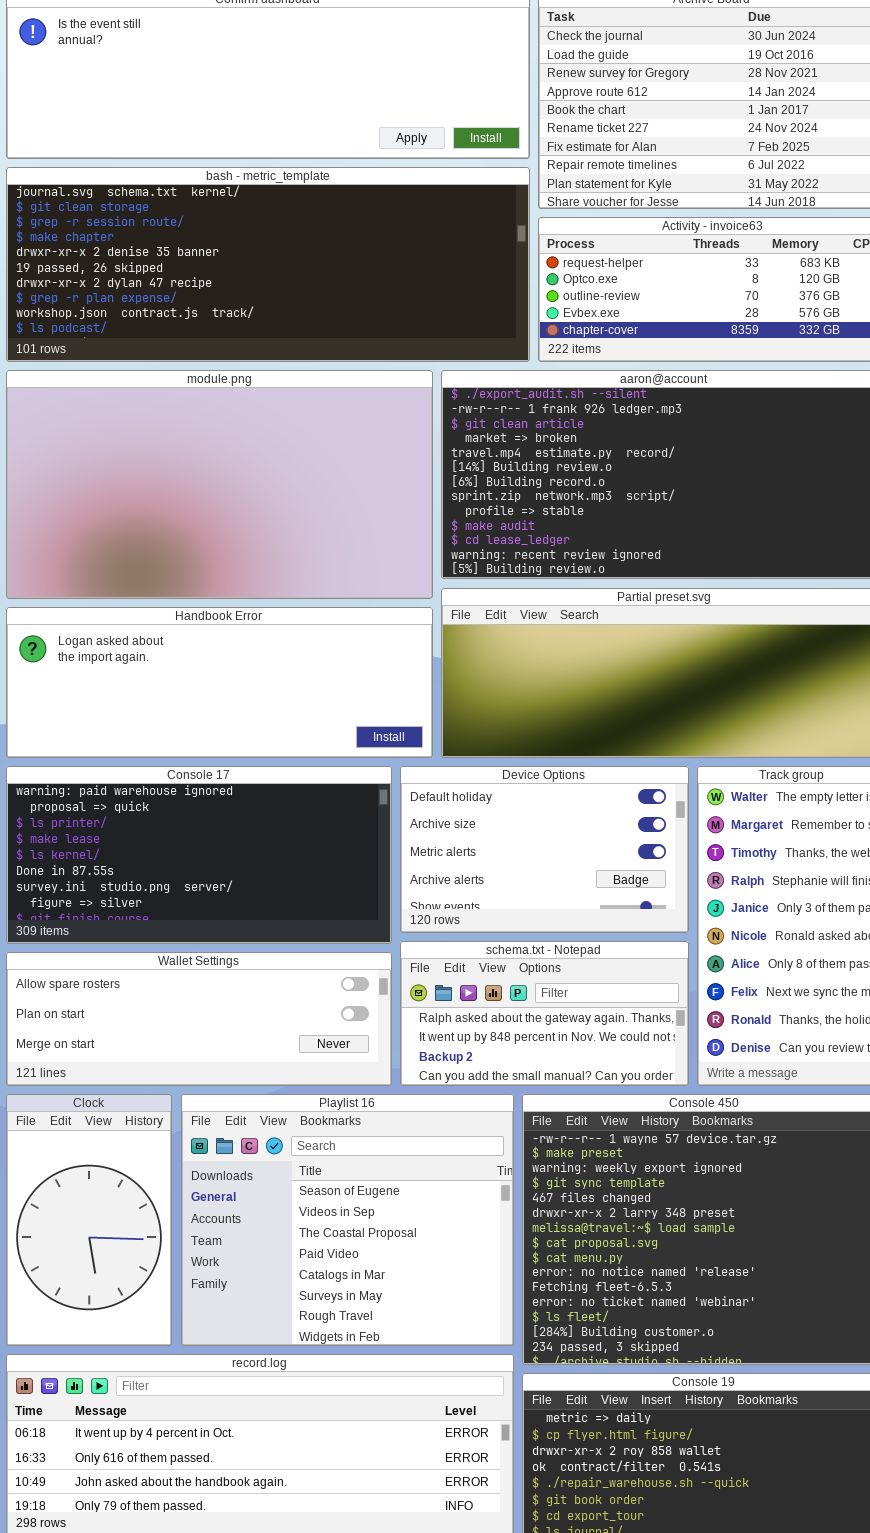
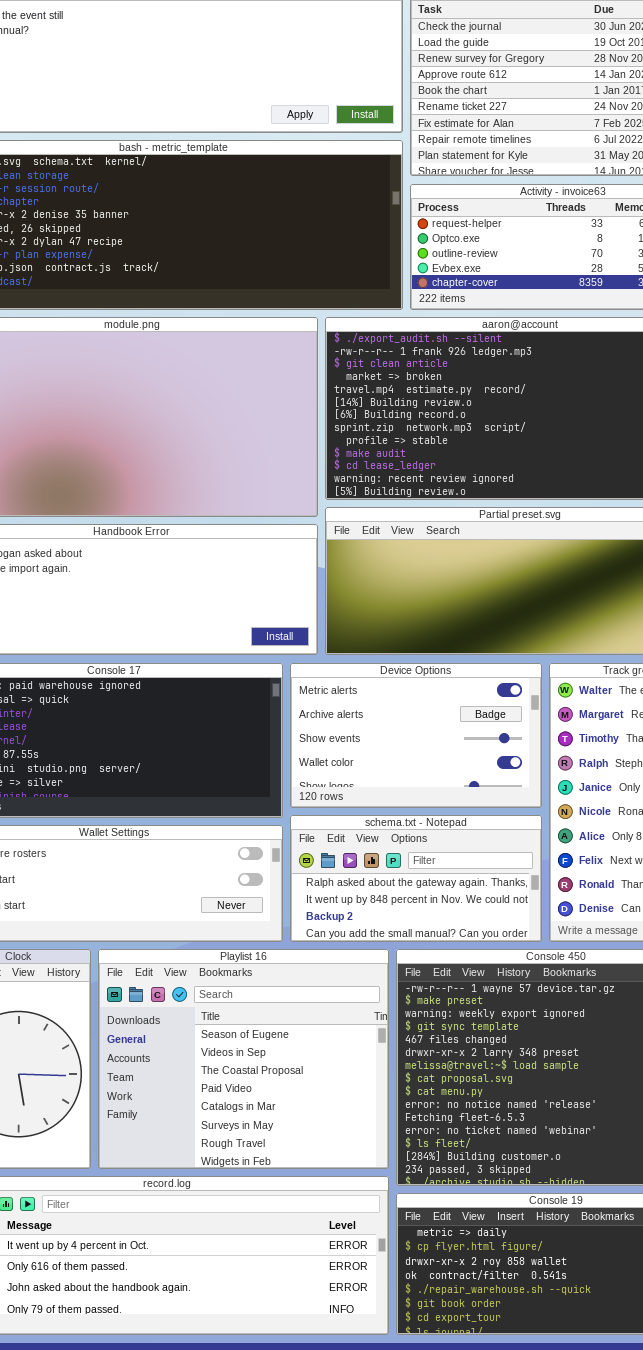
Device Options: [400,766,689,933] -> [290,663,542,808], scrolled down 2 rows

